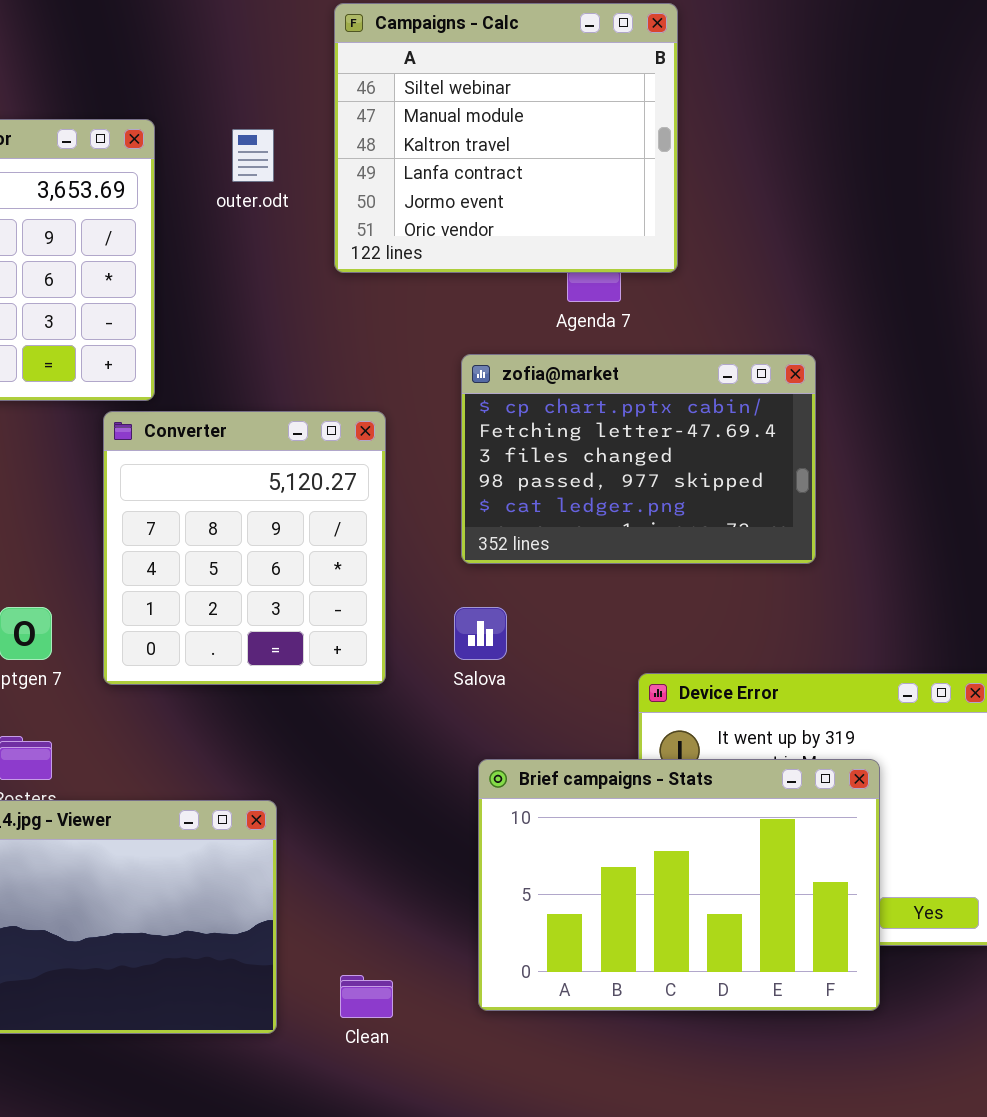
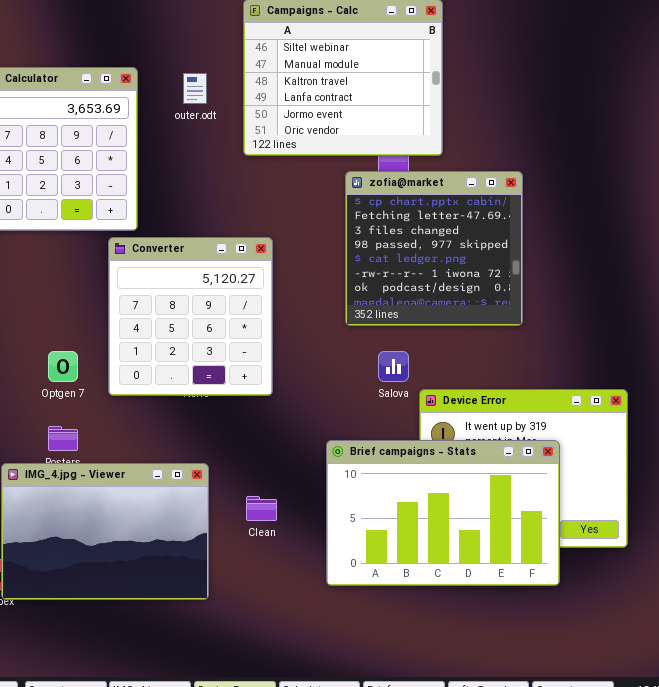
zofia@market: [461,354,816,564] -> [345,171,523,326], resized
Salova: [454,607,507,660] -> [378,351,409,382], moved
Clean: [340,975,393,1018] -> [246,496,277,521], moved

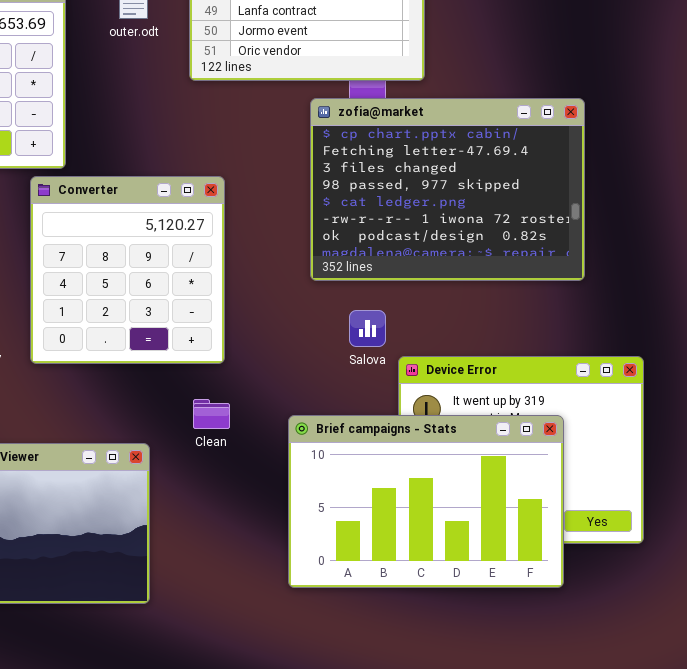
zofia@market: [345,171,523,326] -> [310,98,585,281], resized
Clean: [246,496,277,521] -> [193,399,230,429], moved

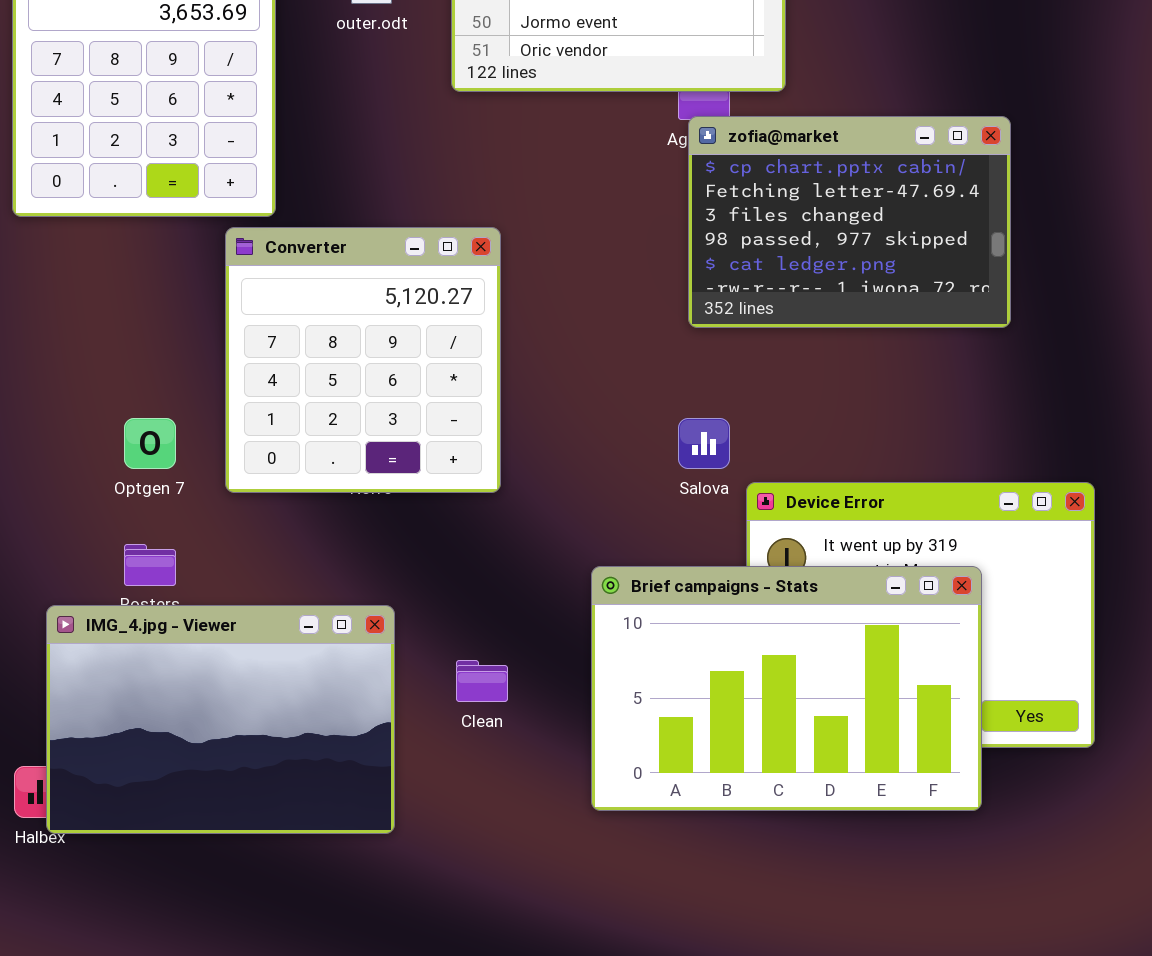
zofia@market: [310,98,585,281] -> [688,116,1011,328], resized
Clean: [193,399,230,429] -> [456,660,508,702], moved

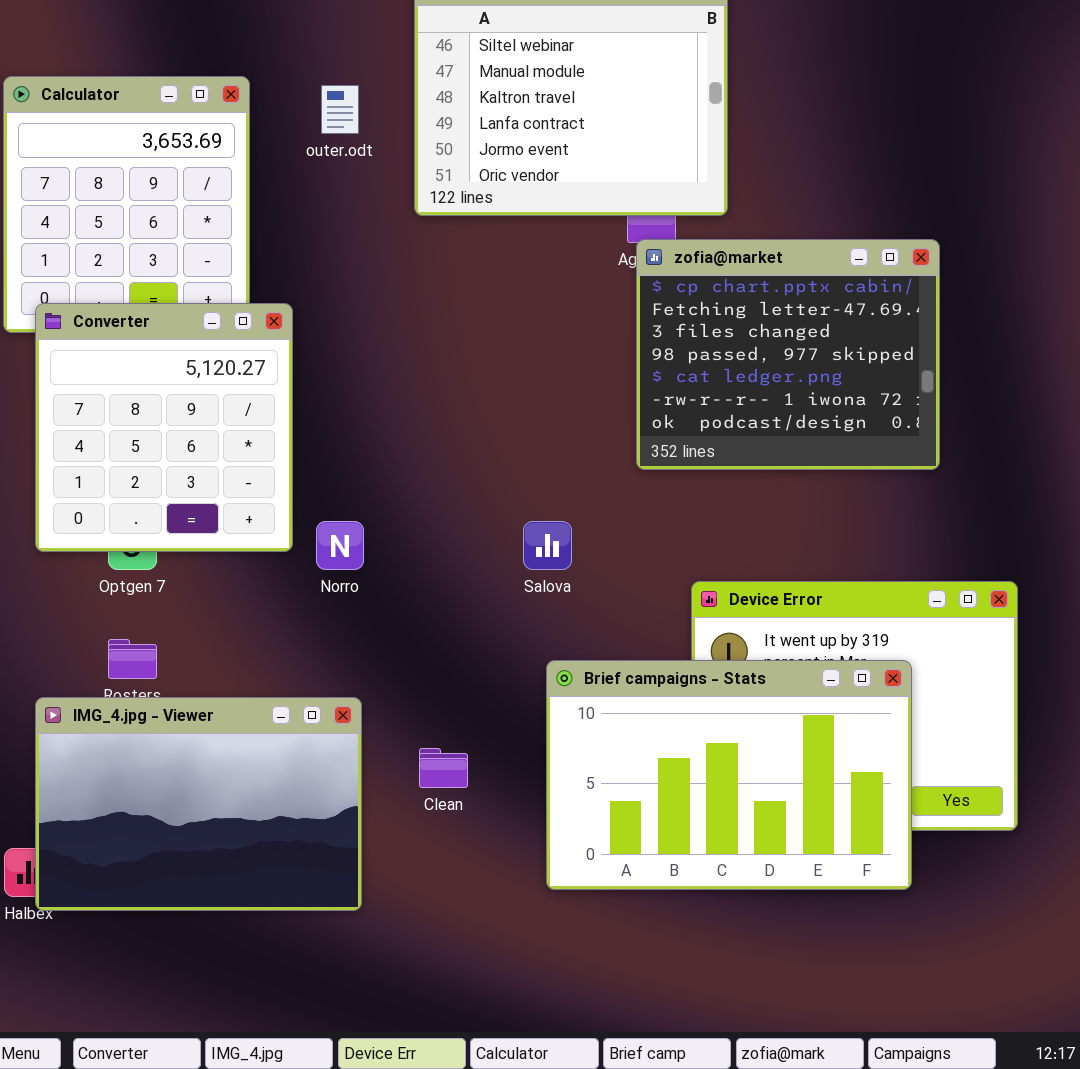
zofia@market: [688,116,1011,328] -> [636,239,940,470], resized
Converter: [225,227,501,493] -> [35,303,293,552], moved
Salova: [678,418,730,469] -> [523,521,572,570], moved

